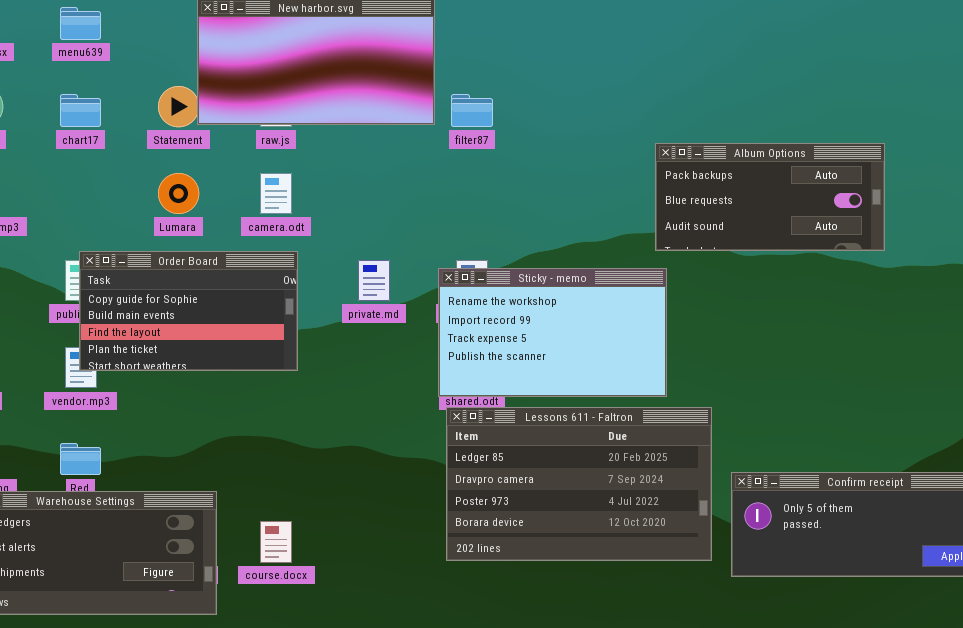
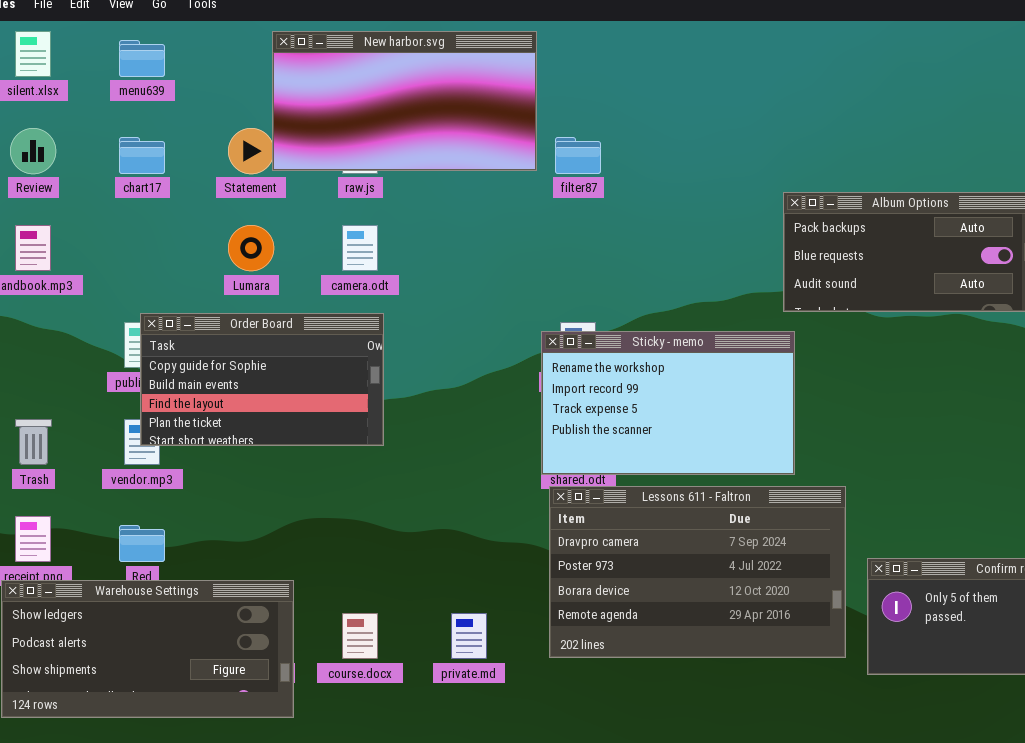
private.md: [358,260,390,301] -> [451,613,487,659], moved
Lessons 611 - Faltron: [446,407,712,561] -> [549,486,846,658], scrolled down 1 row

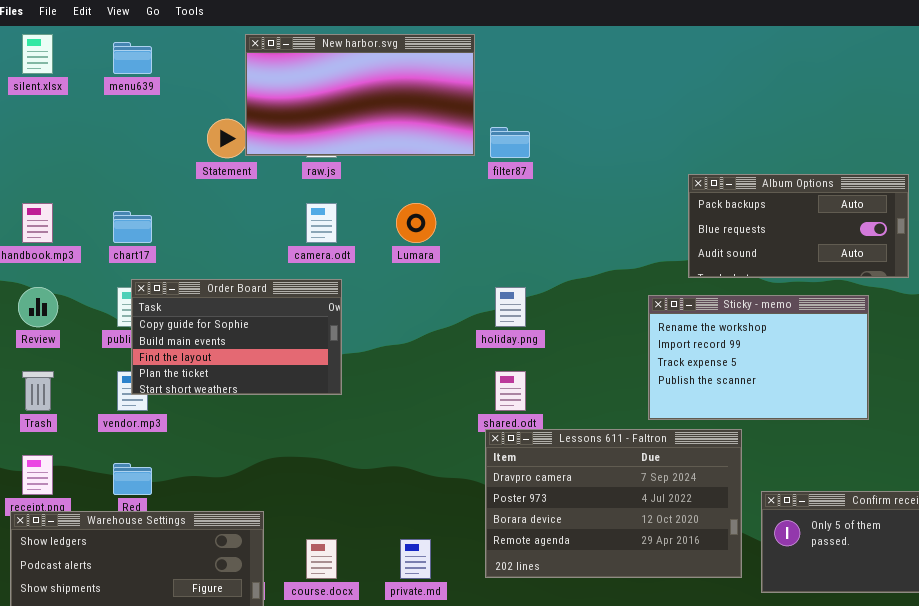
Review: [10,128,56,174] -> [18,287,58,327], moved
chart17: [119,137,165,174] -> [113,211,152,243], moved
Lumara: [228,225,274,271] -> [396,203,436,243], moved
Sticky - memo: [541,331,795,475] -> [648,295,869,420], moved

